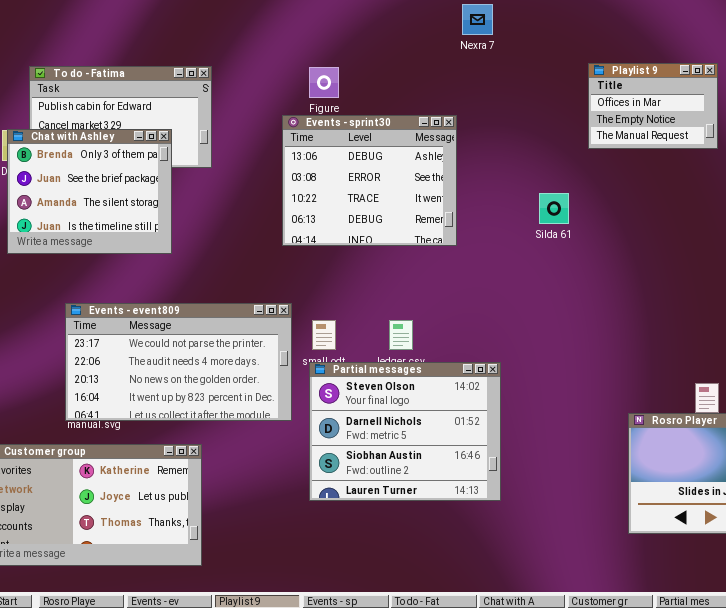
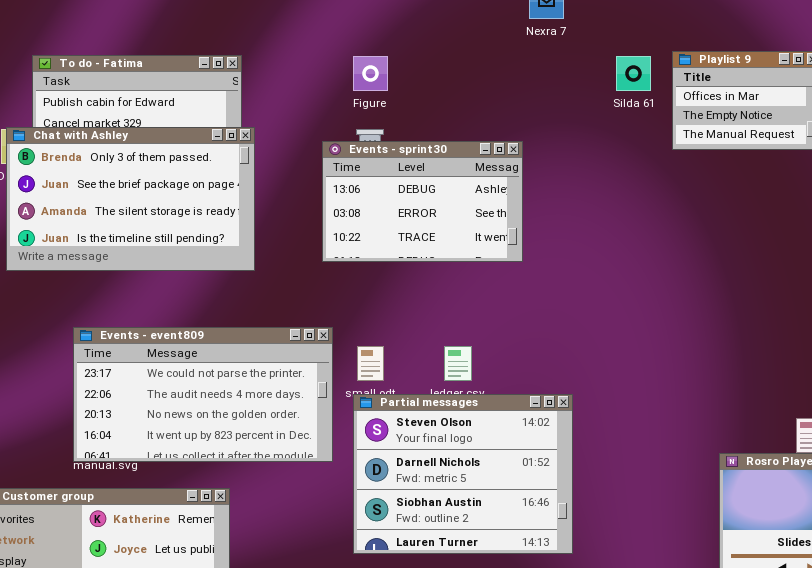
Events - sprint30: [282,115,457,246] -> [322,141,523,262], resized
Chat with Ashley: [7,129,172,254] -> [6,127,255,271], resized
Silda 61: [539,193,569,224] -> [616,56,651,91], moved

